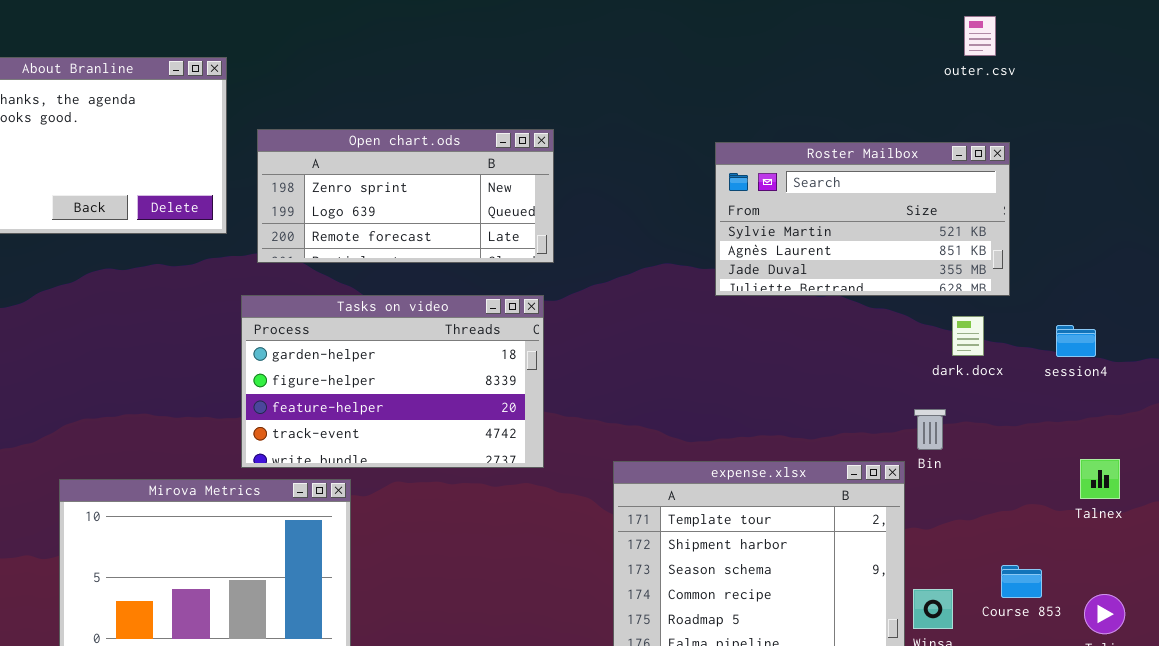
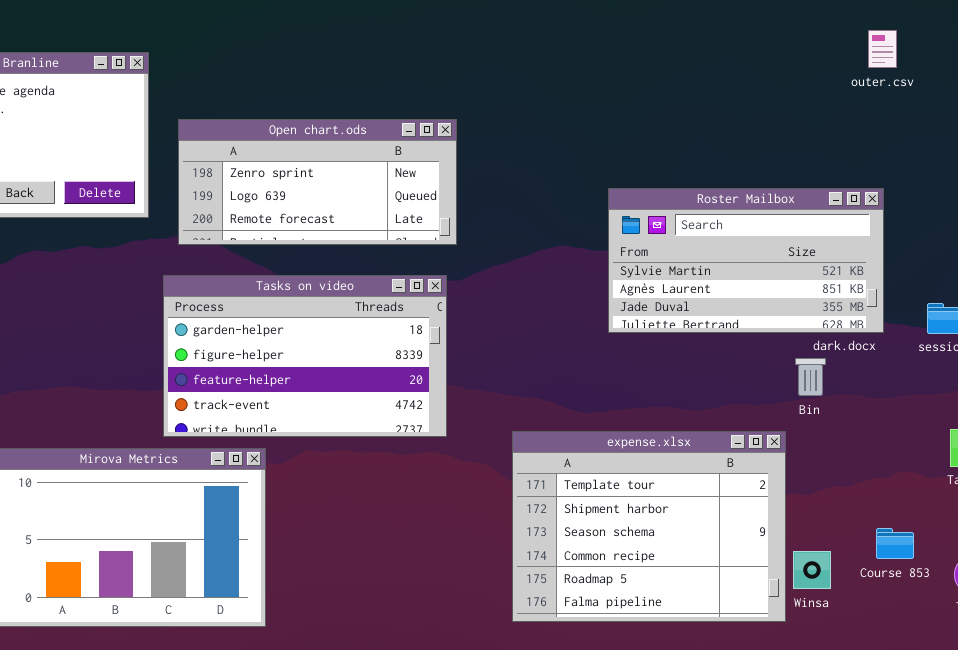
outer.csv: [964,16,996,56] -> [868,30,897,68], moved
Roster Mailbox: [715,142,1010,296] -> [608,188,884,333], moved
Bin: [914,409,946,450] -> [795,358,826,396], moved

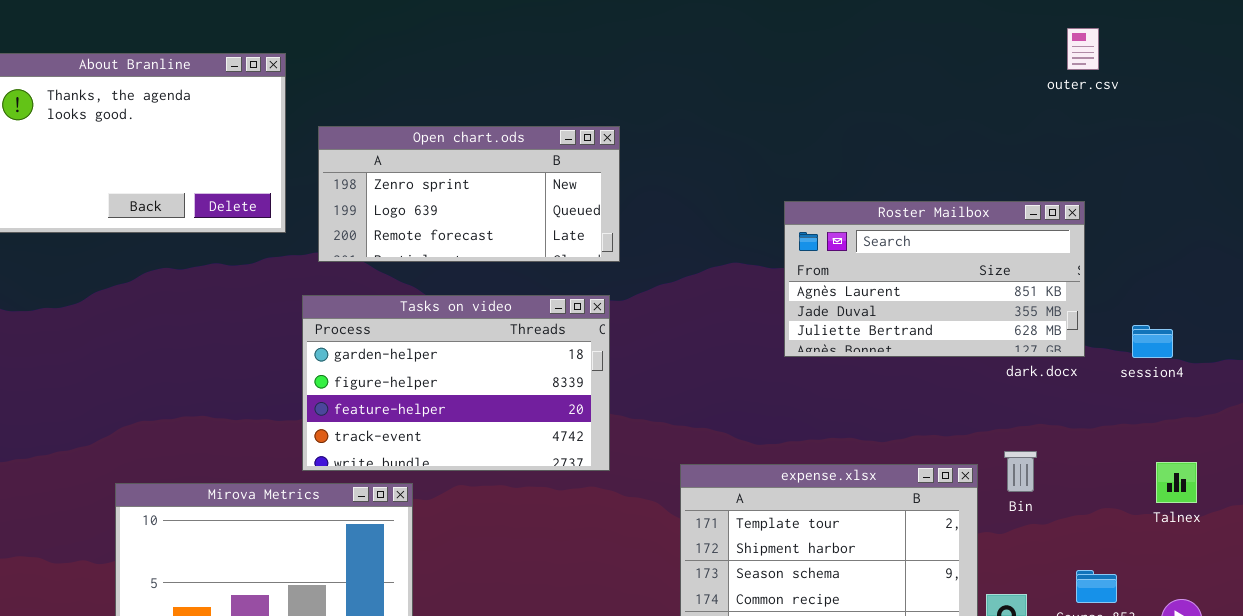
Roster Mailbox: [608,188,884,333] -> [784,201,1085,357], scrolled down 1 row
Bin: [795,358,826,396] -> [1004,451,1037,492], moved

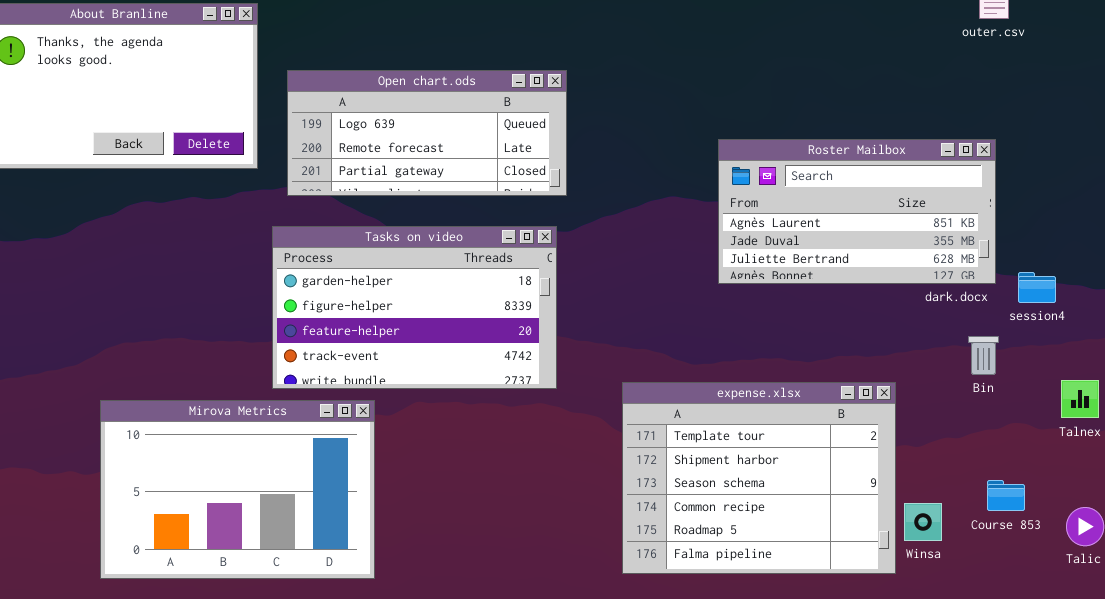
Open chart.ods: [318,126,620,262] -> [287,70,567,196], scrolled down 1 row
session4: [1132,325,1173,358] -> [1018,272,1056,303], moved
Bin: [1004,451,1037,492] -> [968,336,999,375], moved

